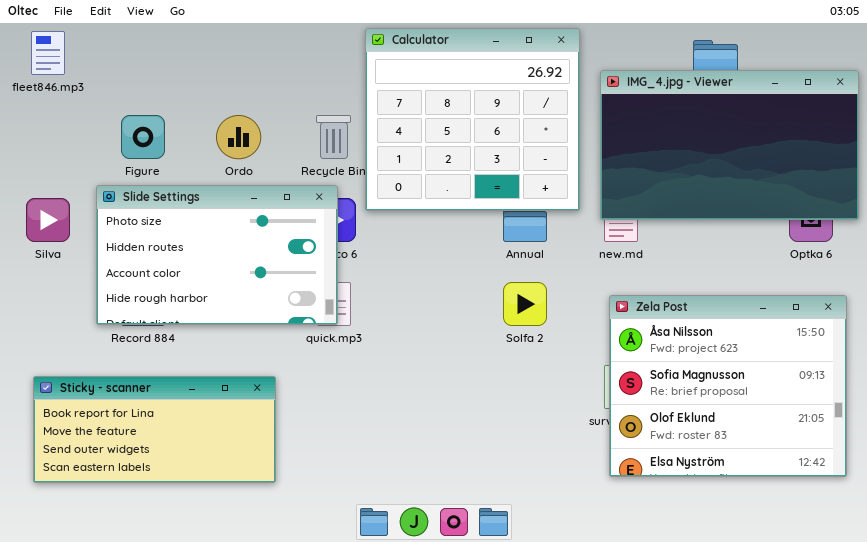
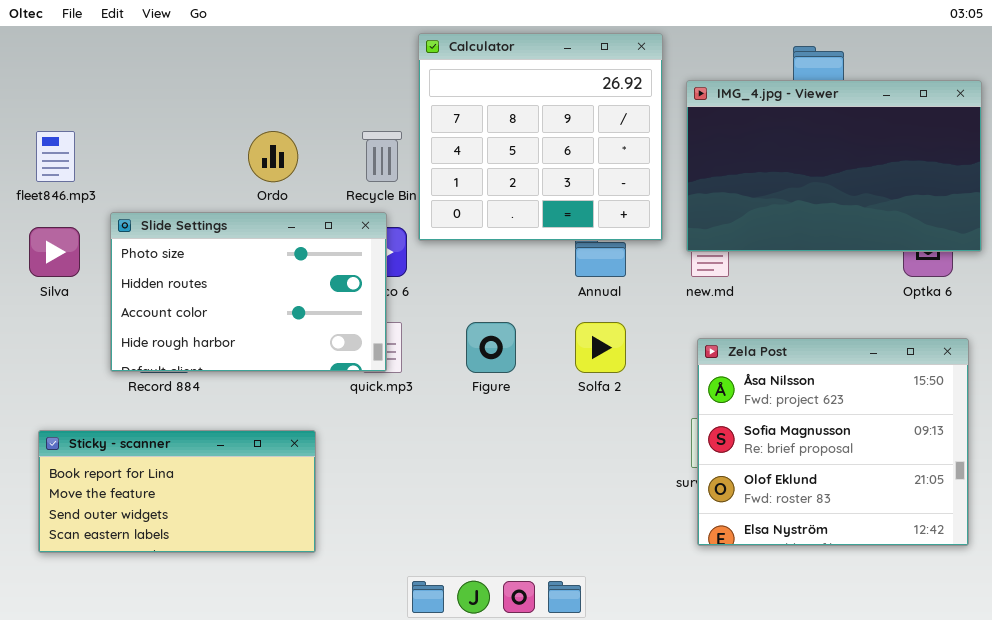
fleet846.mp3: [31,31,65,75] -> [36,131,75,182], moved
Figure: [121,115,165,159] -> [466,322,516,373], moved

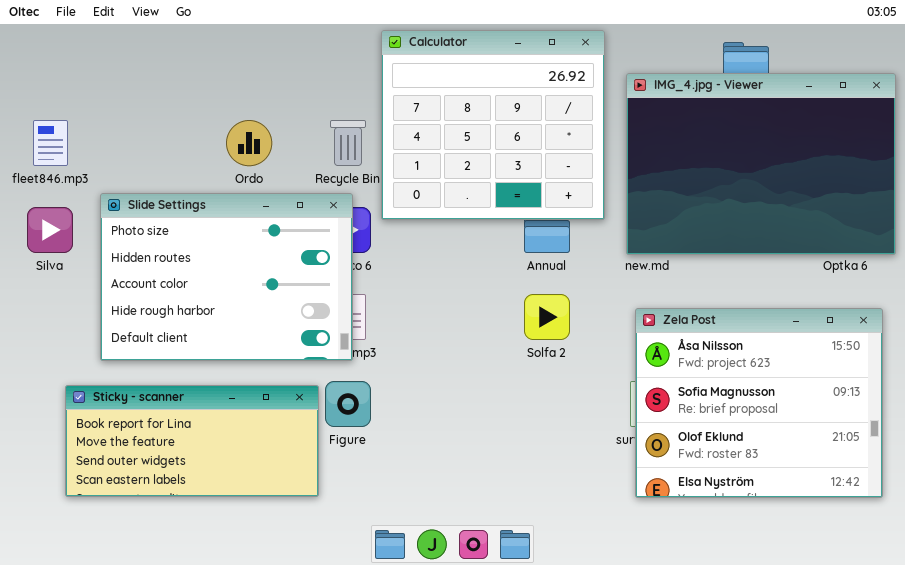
IMG_4.jpg - Viewer: [686,80,982,252] -> [626,73,896,255], resized
Slide Settings: [110,212,387,372] -> [100,193,353,361], resized
Figure: [466,322,516,373] -> [325,381,371,427], moved
Sticky - scanner: [38,430,316,553] -> [65,385,319,497], moved

